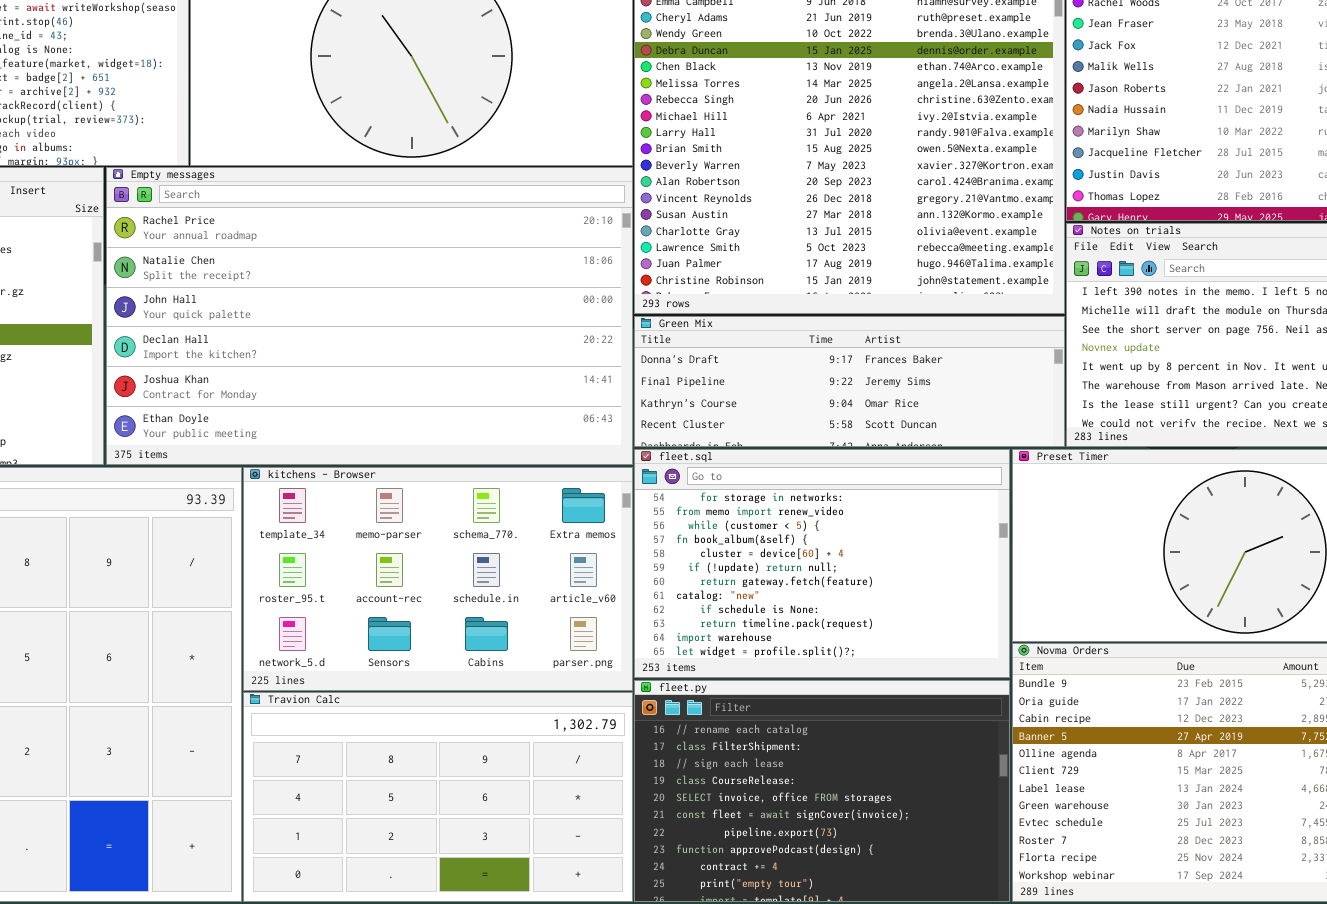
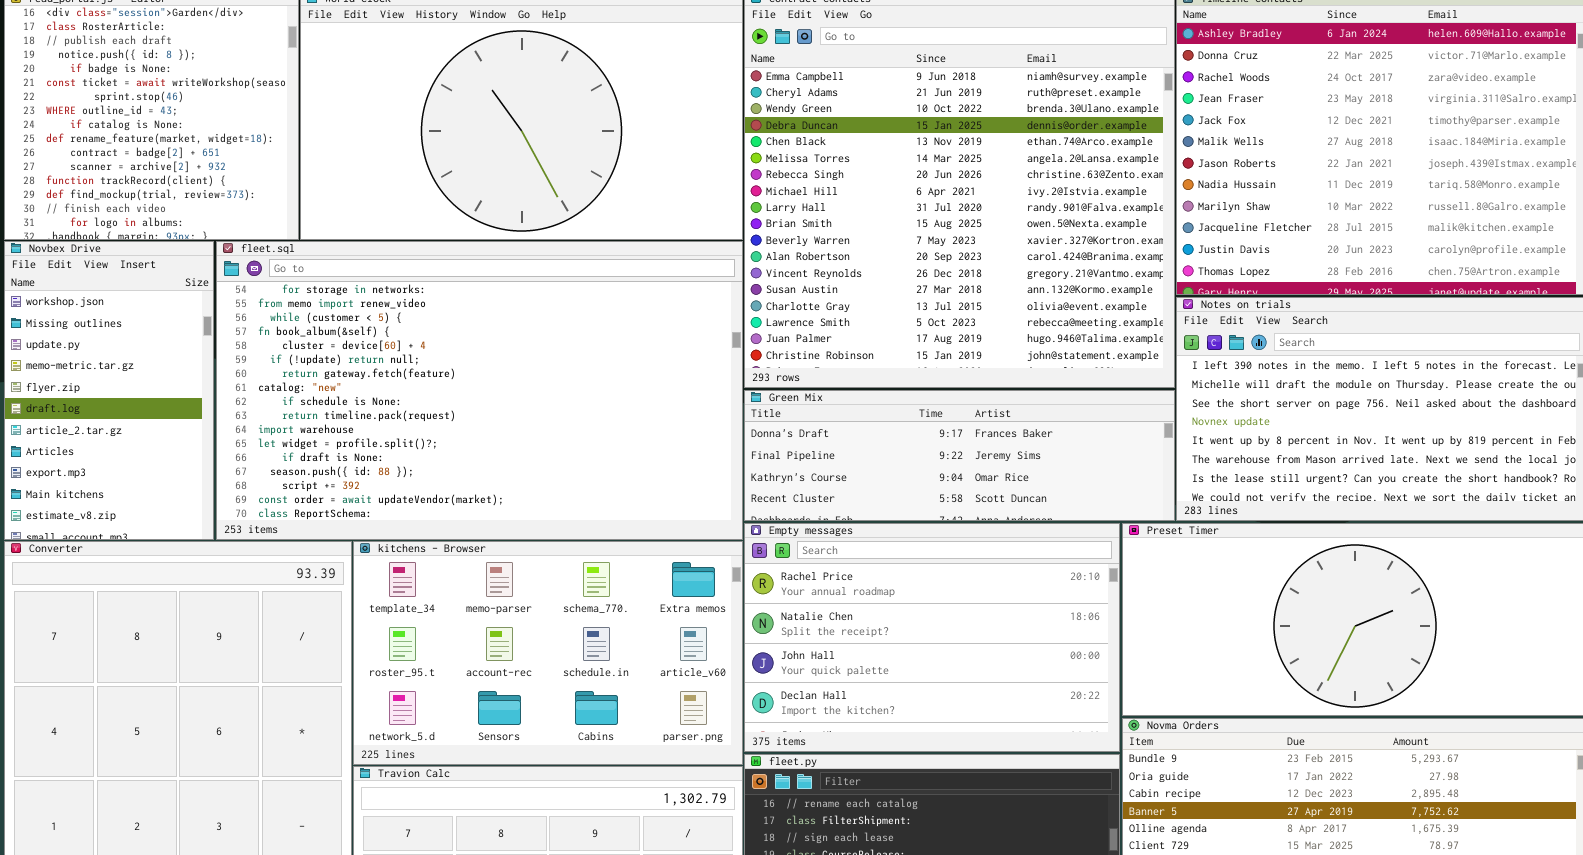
Empty messages: [106,167,633,465] -> [744,523,1120,752], moved, resized
fleet.sql: [634,449,1010,678] -> [216,241,743,540], moved, resized

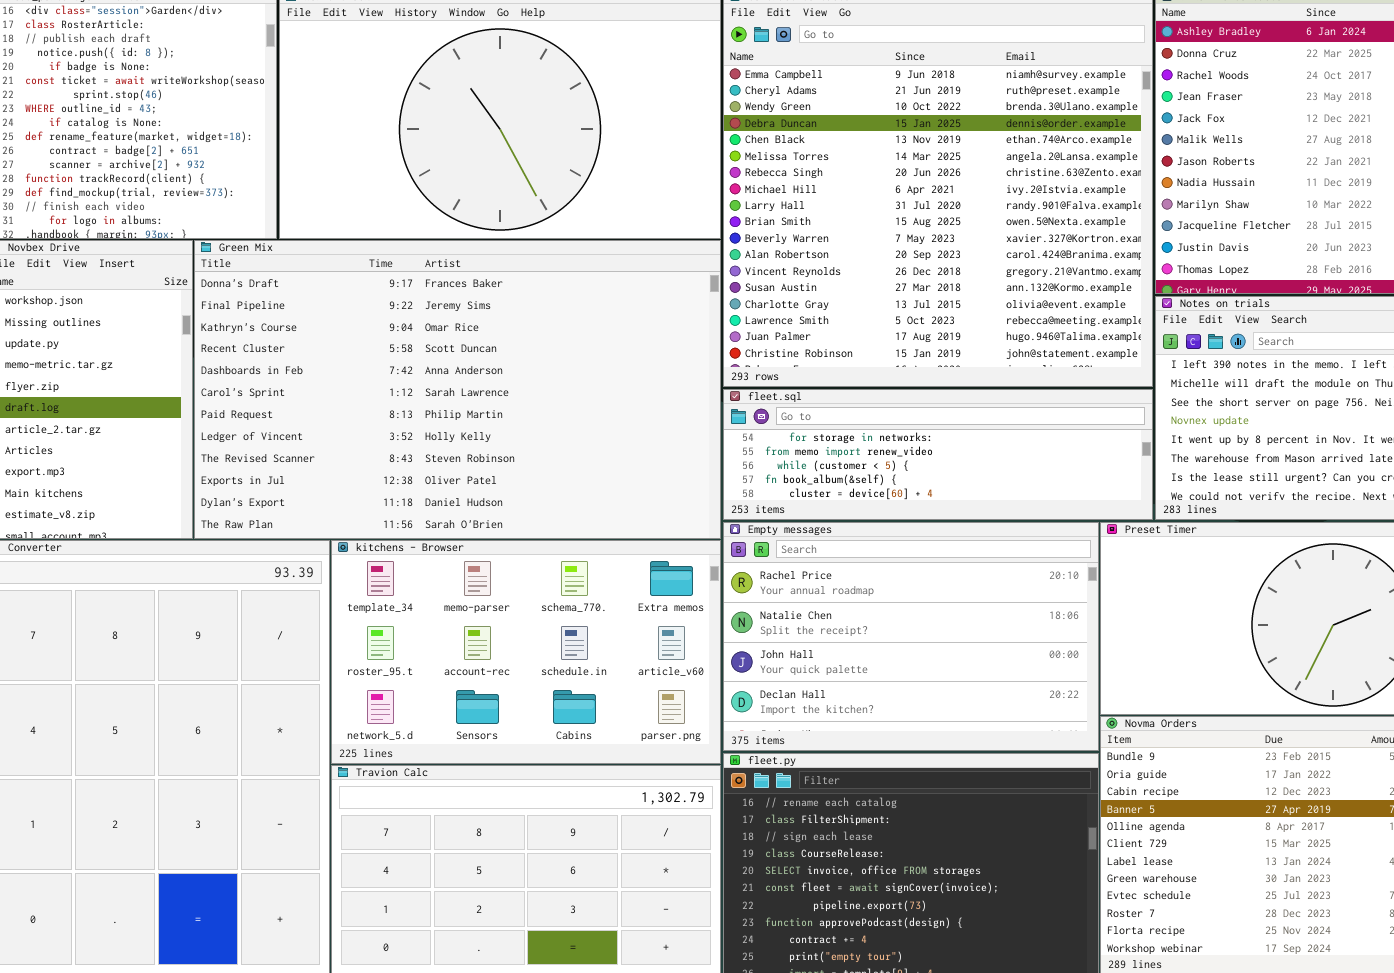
fleet.sql: [216,241,743,540] -> [723,389,1153,520], moved, resized
Green Mix: [744,390,1175,521] -> [194,240,721,539], moved, resized

